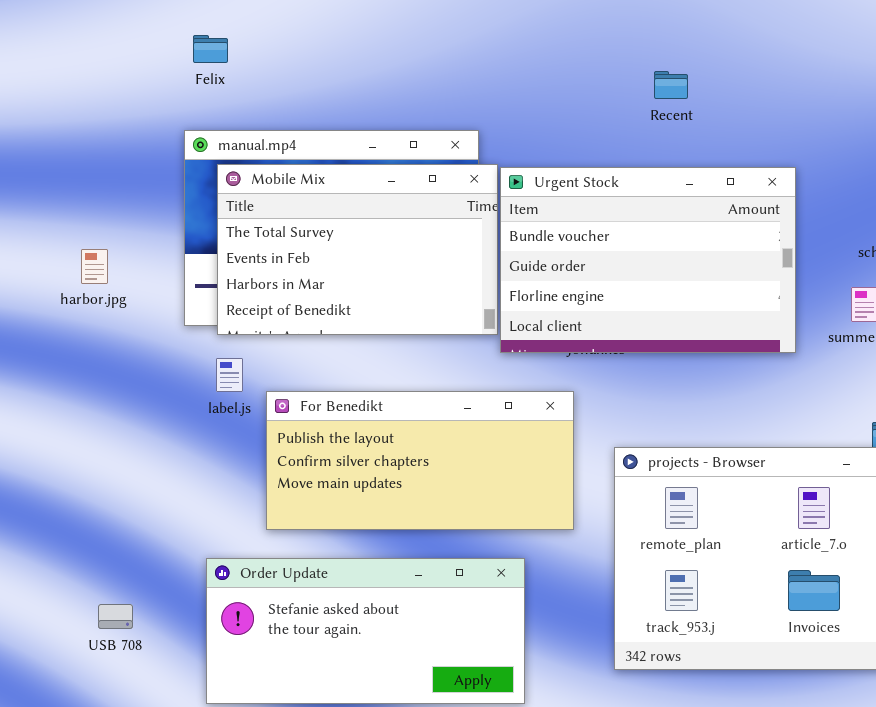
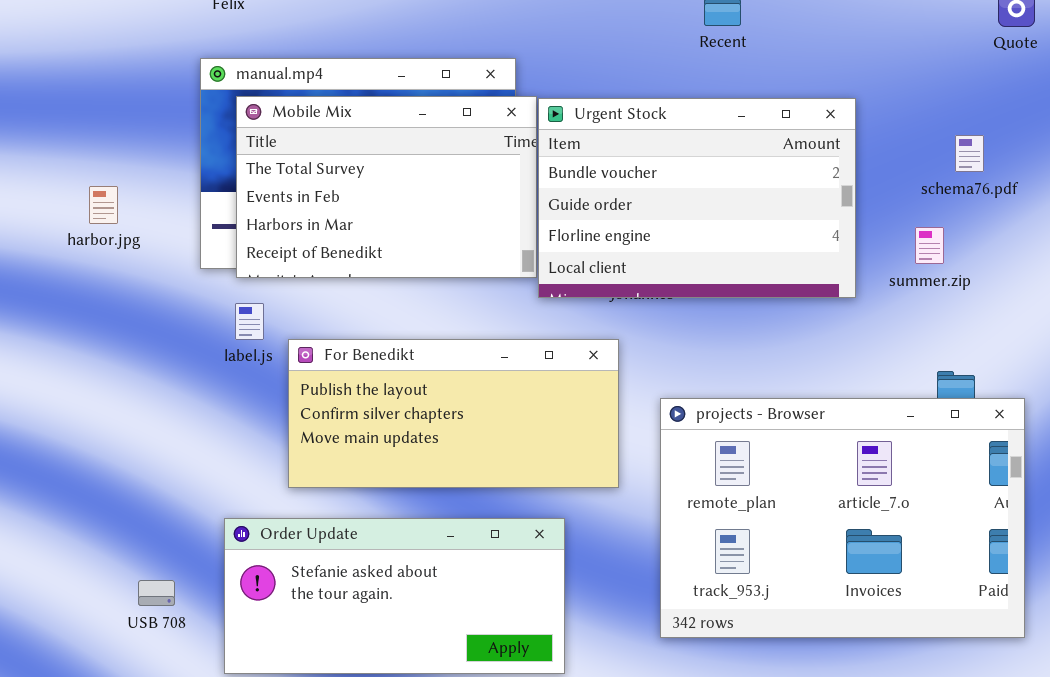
USB 708: [98,604,133,629] -> [138,580,175,606], moved

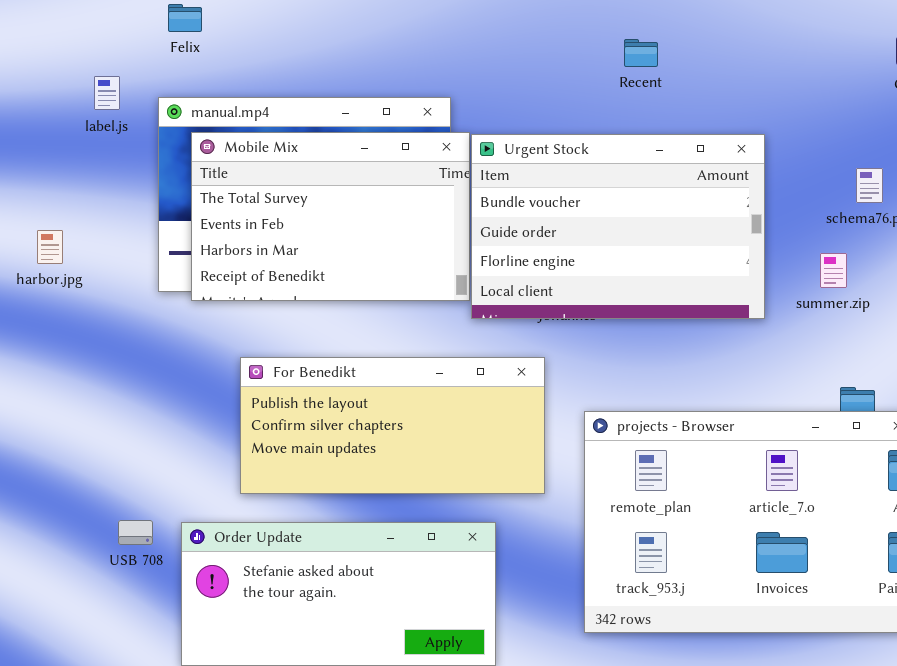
harbor.jpg: [89,186,118,224] -> [37,230,63,264], moved
label.js: [235,303,264,340] -> [94,76,120,110], moved
USB 708: [138,580,175,606] -> [118,520,153,545], moved

